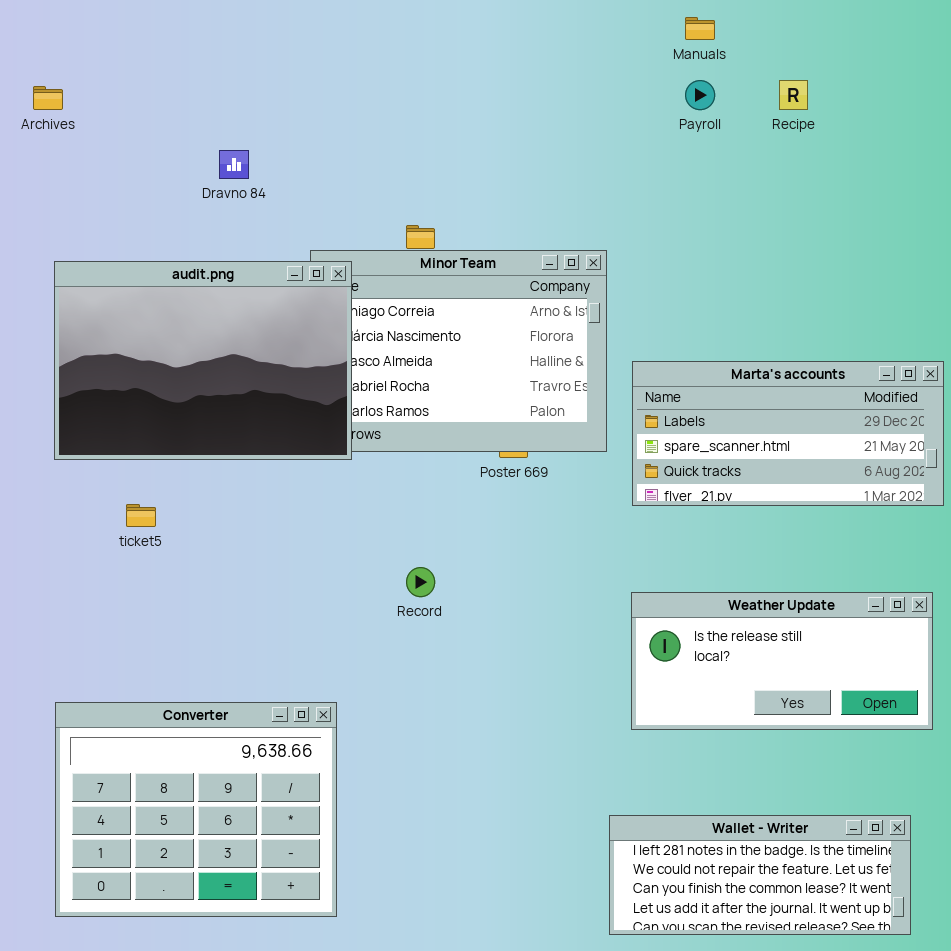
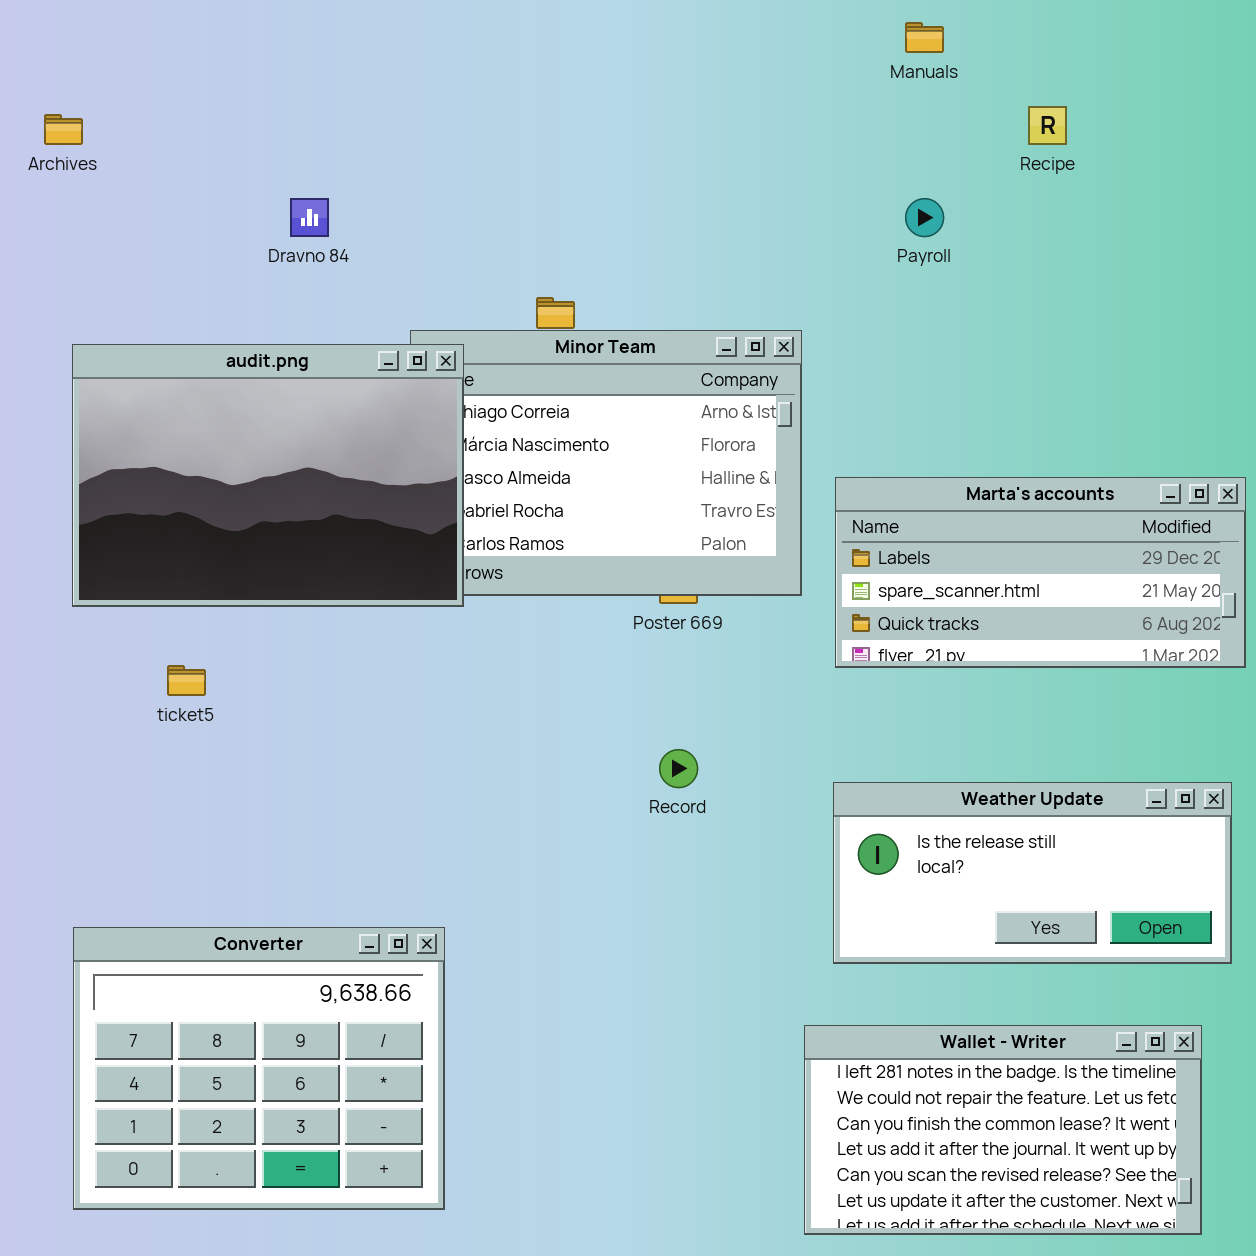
Payroll: [685,80,715,110] -> [905,198,944,237], moved
Record: [406,567,435,597] -> [659,749,698,788], moved
Wallet - Writer: [609,815,911,935] -> [804,1025,1202,1235], resized

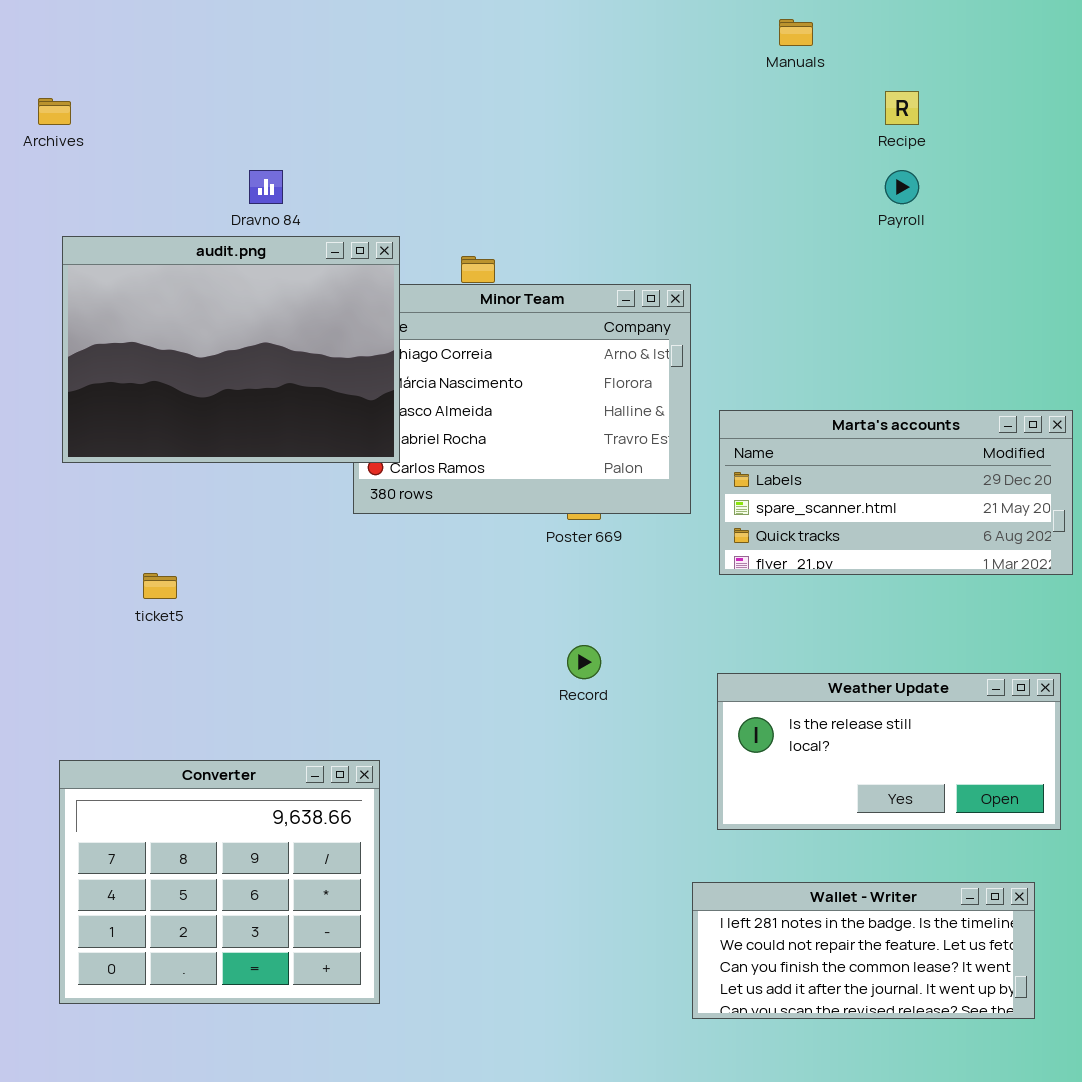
Payroll: [905,198,944,237] -> [885,170,919,204], moved
audit.png: [72,344,464,607] -> [62,236,400,463], moved
Converter: [73,927,445,1210] -> [59,760,380,1004], moved
Wallet - Writer: [804,1025,1202,1235] -> [692,882,1035,1019], resized

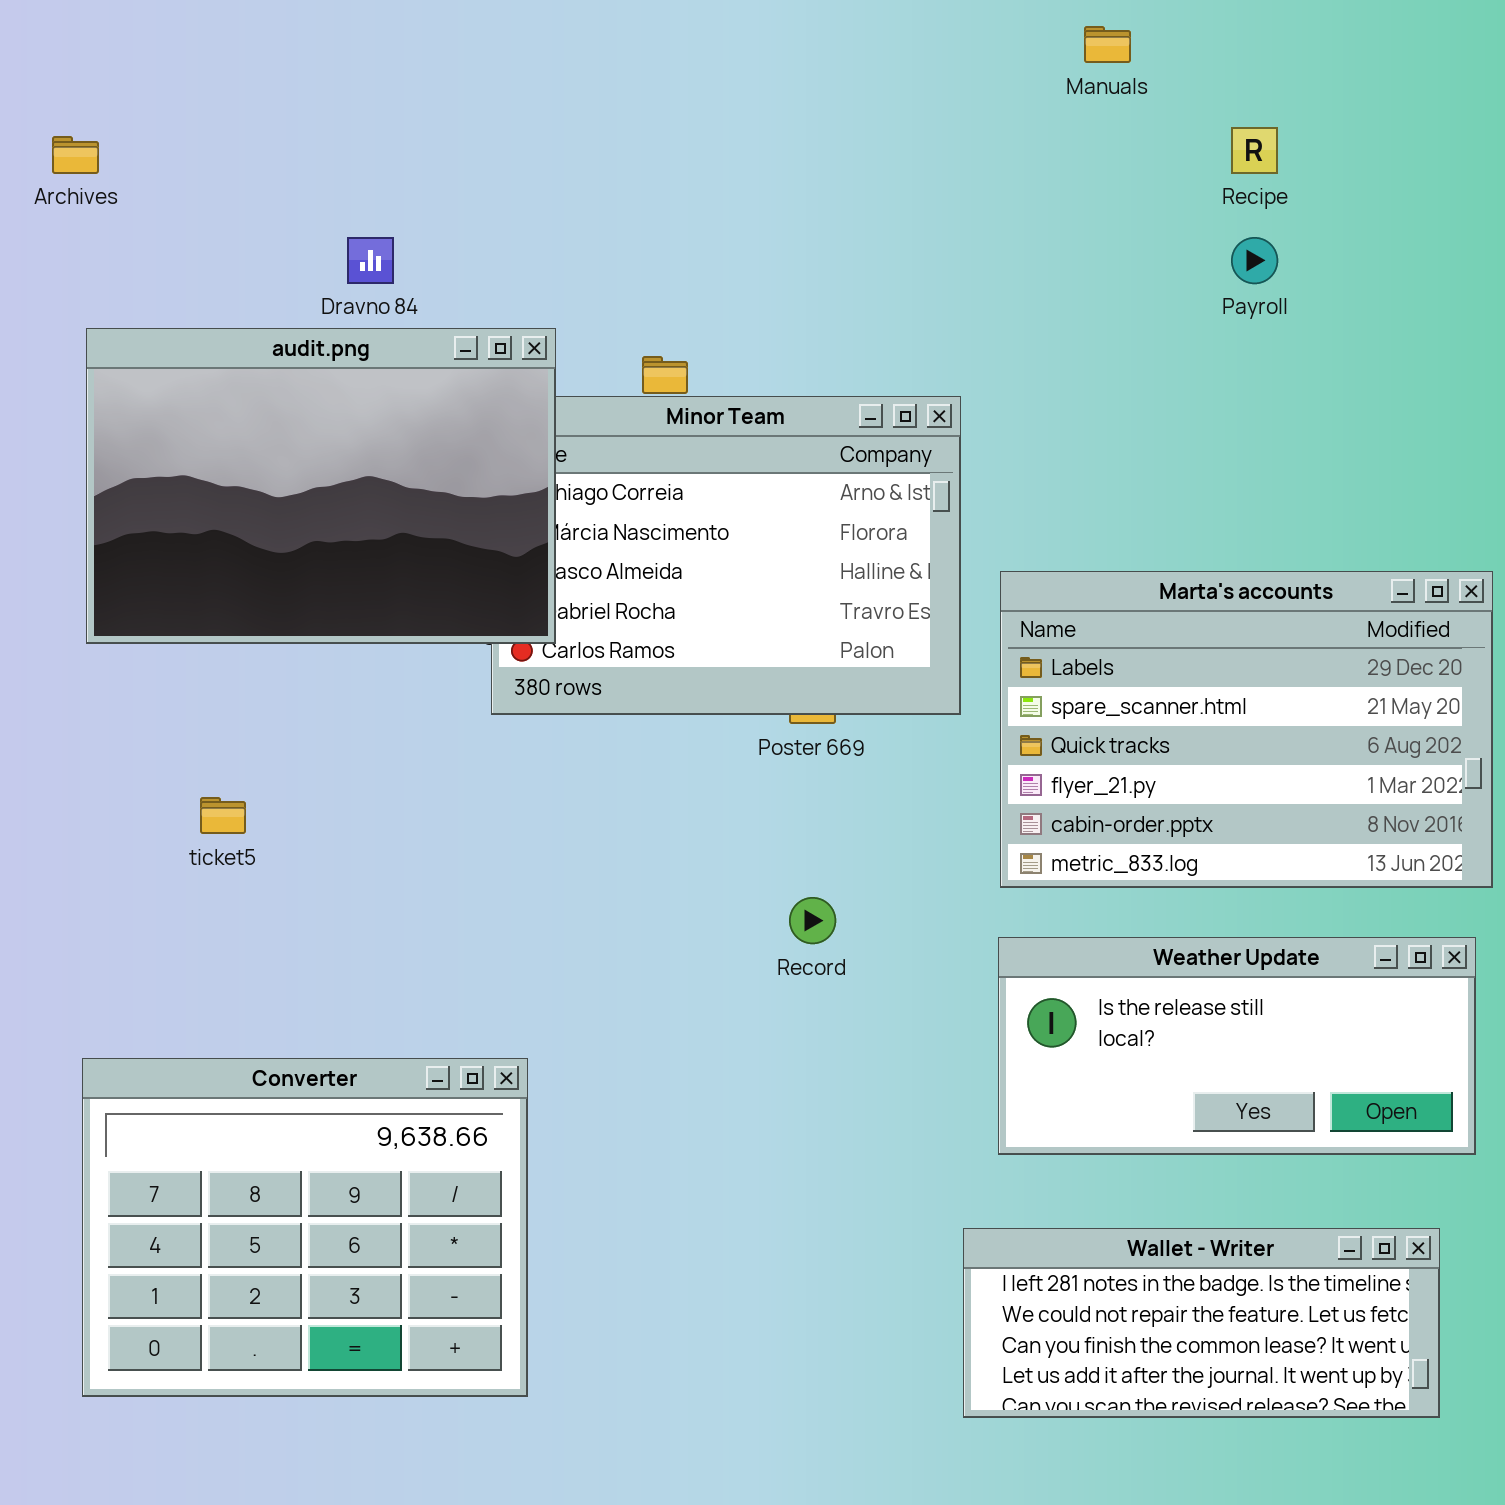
Marta's accounts: [719,410,1073,575] -> [1000,571,1493,888], resized

